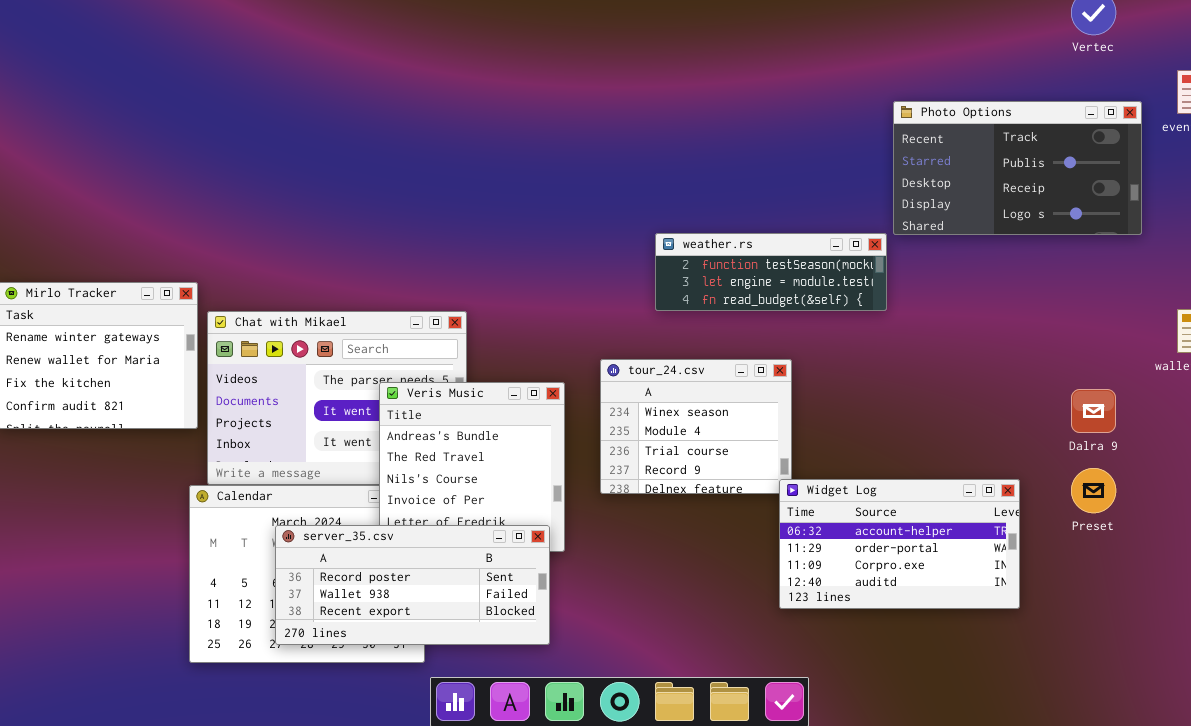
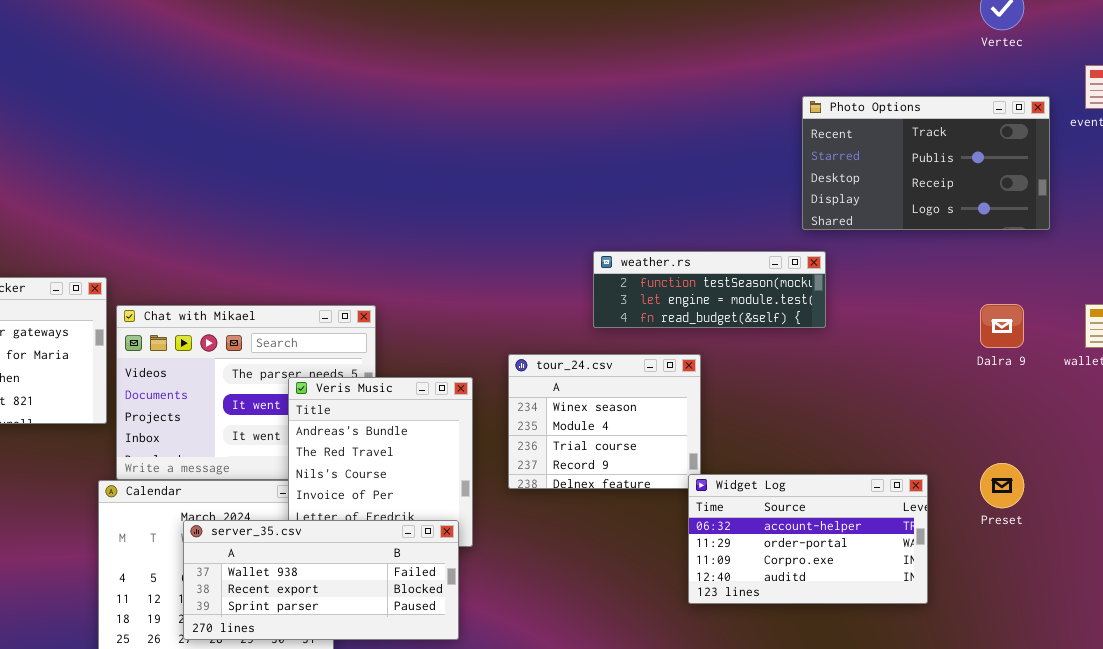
weather.rs: [655,233,887,311] -> [593,251,826,328], moved
Dalra 9: [1071,389,1116,433] -> [980,304,1024,348], moved
server_35.csv: [275,525,550,645] -> [183,520,459,640], scrolled down 1 row

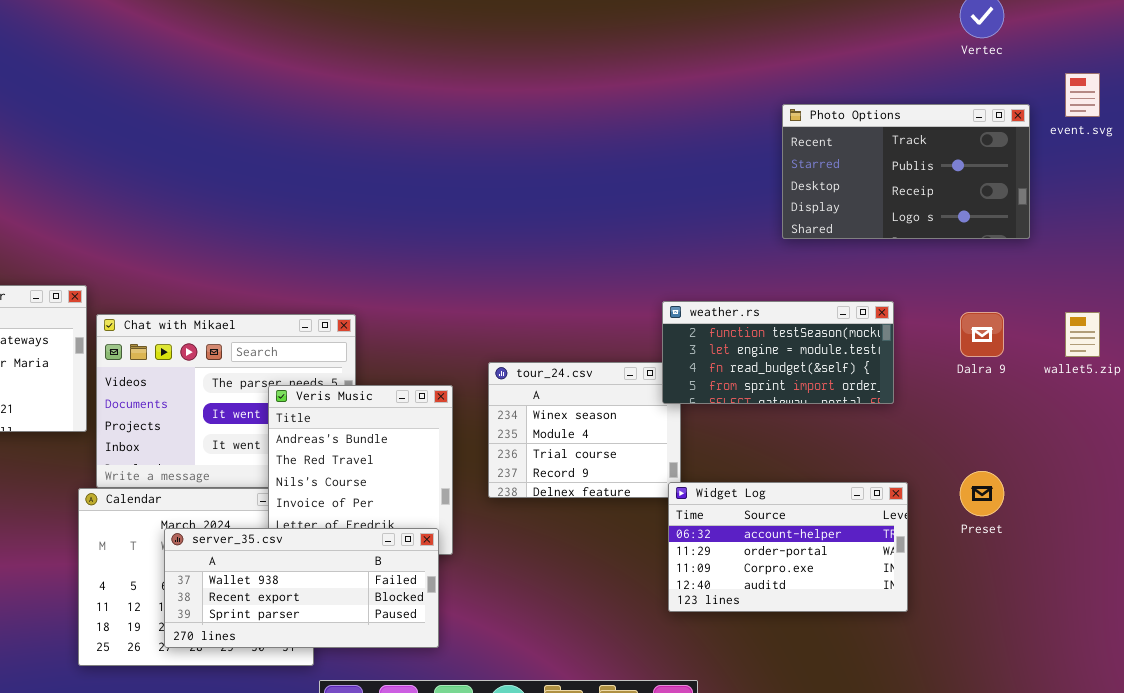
weather.rs: [593,251,826,328] -> [662,301,894,404], moved, resized

